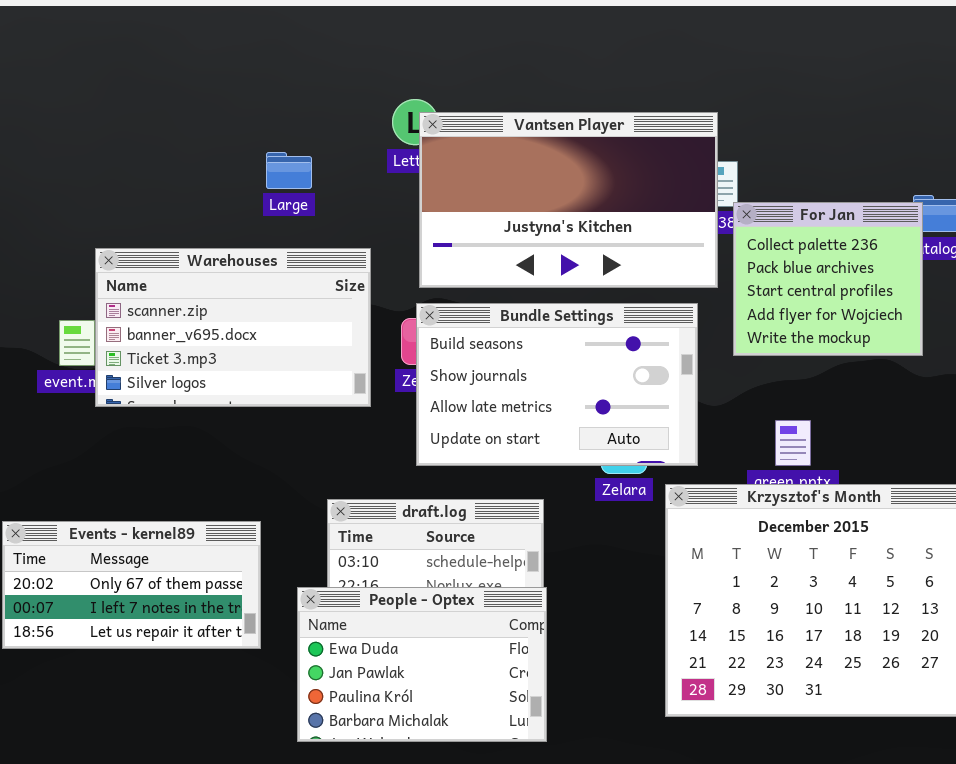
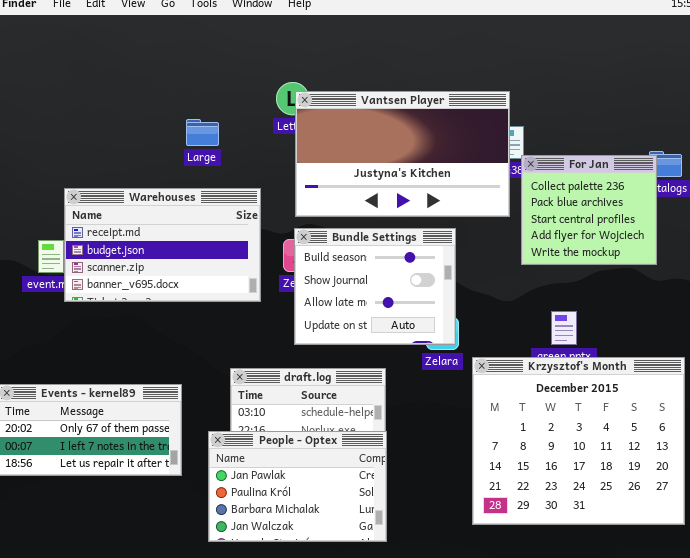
Warehouses: [95,248,371,407] -> [64,188,261,302], scrolled up 2 rows
Bundle Settings: [416,303,698,466] -> [294,228,456,345], resized
People - Optex: [297,587,547,742] -> [208,431,387,542], scrolled down 1 row

